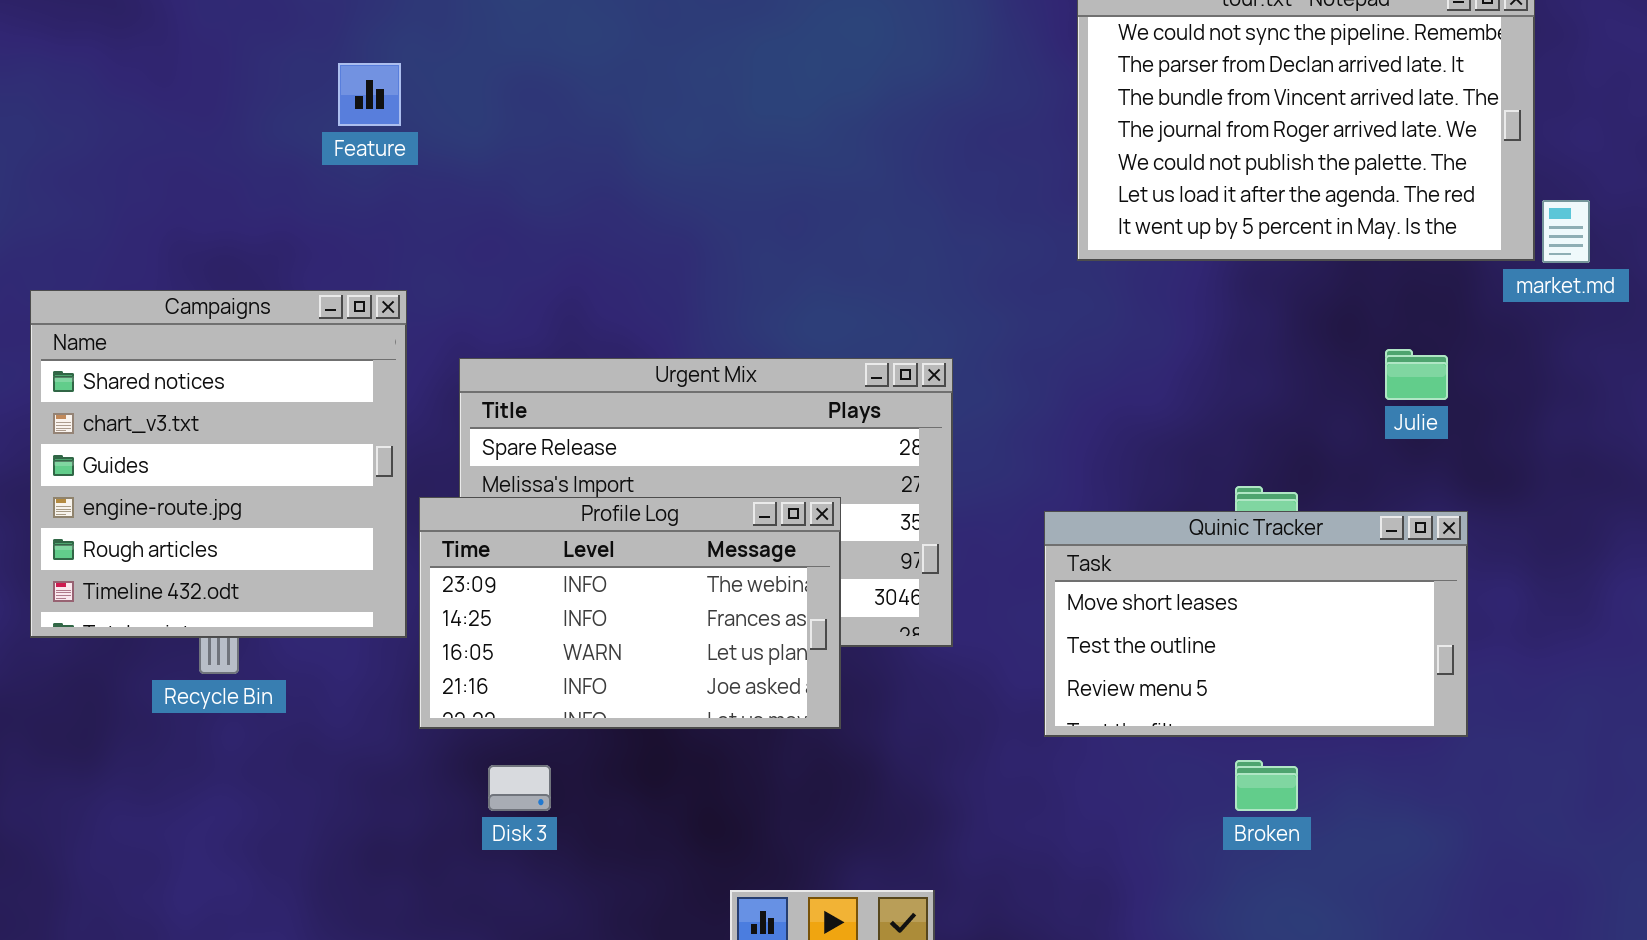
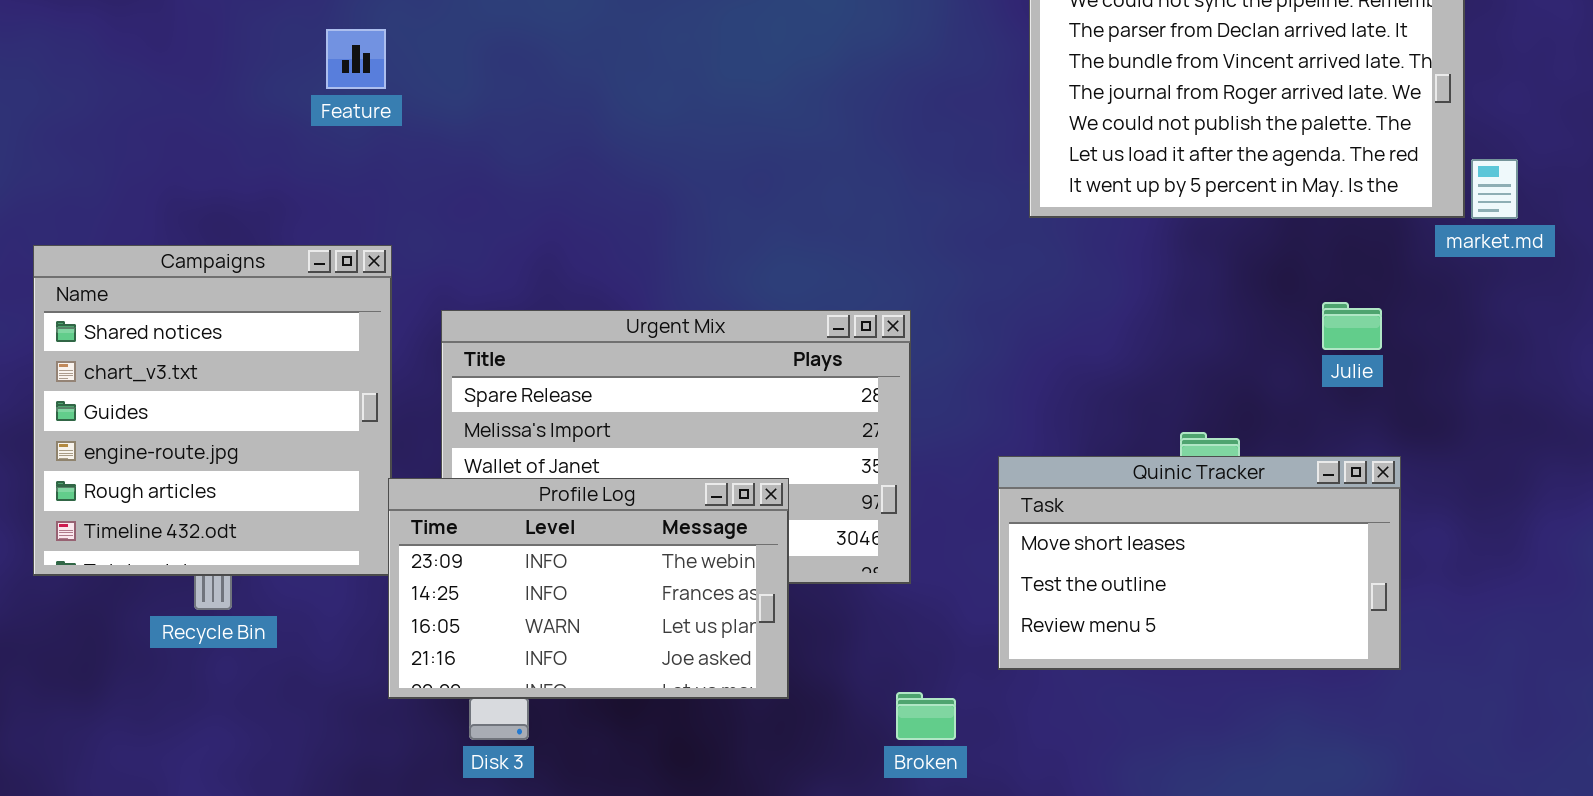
Profile Log: [419,497,841,729] -> [388,478,789,699], moved
Broken: [1235,760,1298,811] -> [896,692,956,740], moved

